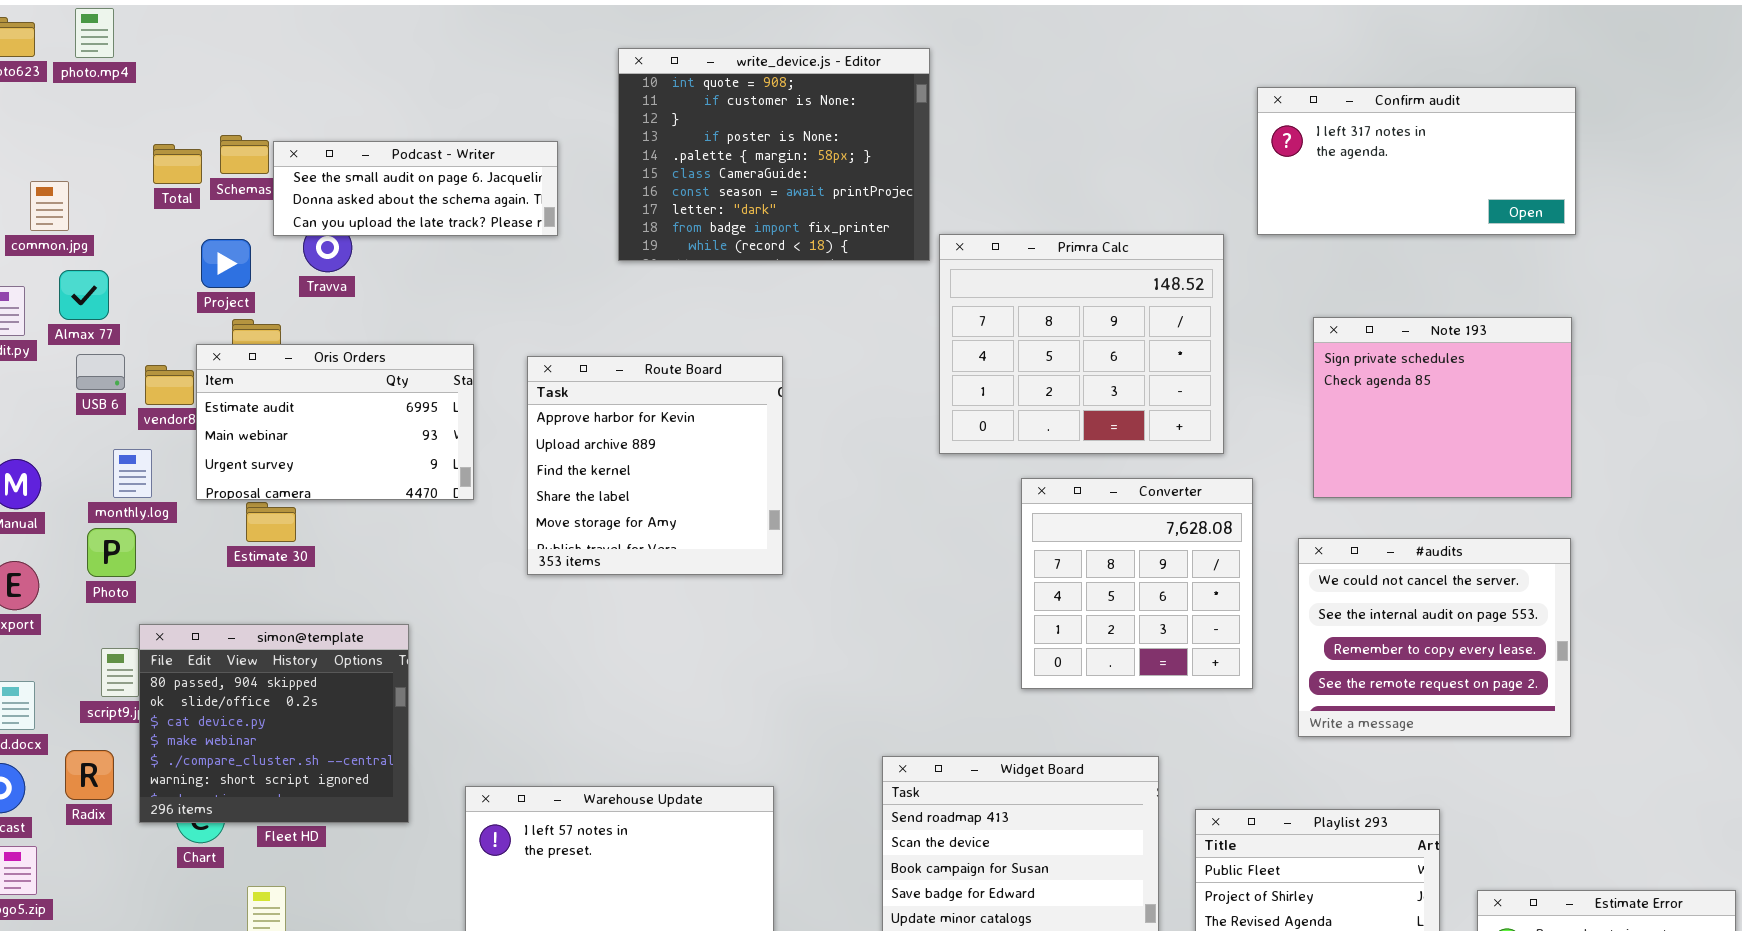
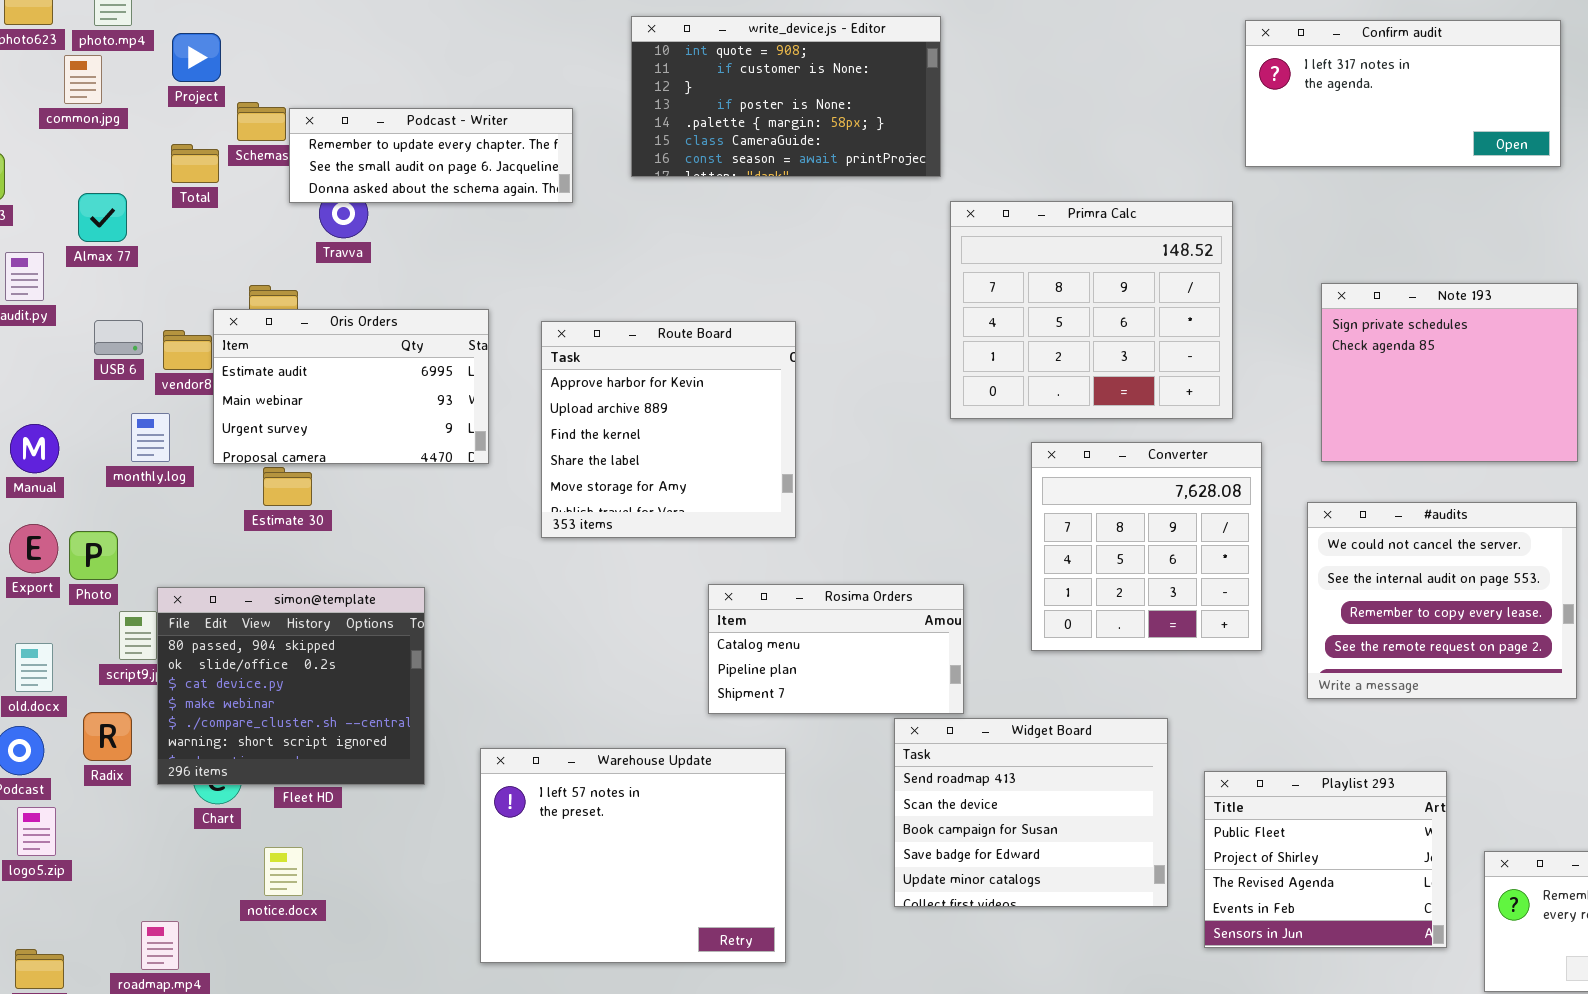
write_device.js - Editor: [618,48,930,261] -> [631,16,941,177], resized
Confirm audit: [1257,87,1576,235] -> [1245,20,1561,167], moved
Podcast - Writer: [273,141,558,236] -> [289,108,573,203], scrolled up 1 row
Total: [153,144,202,184] -> [171,144,219,183], moved
common.jpg: [30,181,69,231] -> [64,55,102,104], moved
Project: [201,239,251,288] -> [172,33,221,82], moved
Almax 77: [59,270,109,320] -> [78,193,127,242], moved
Photo: [87,528,136,577] -> [69,531,118,580], moved
Rosima Orders: none -> [708,584,964,714], opened

